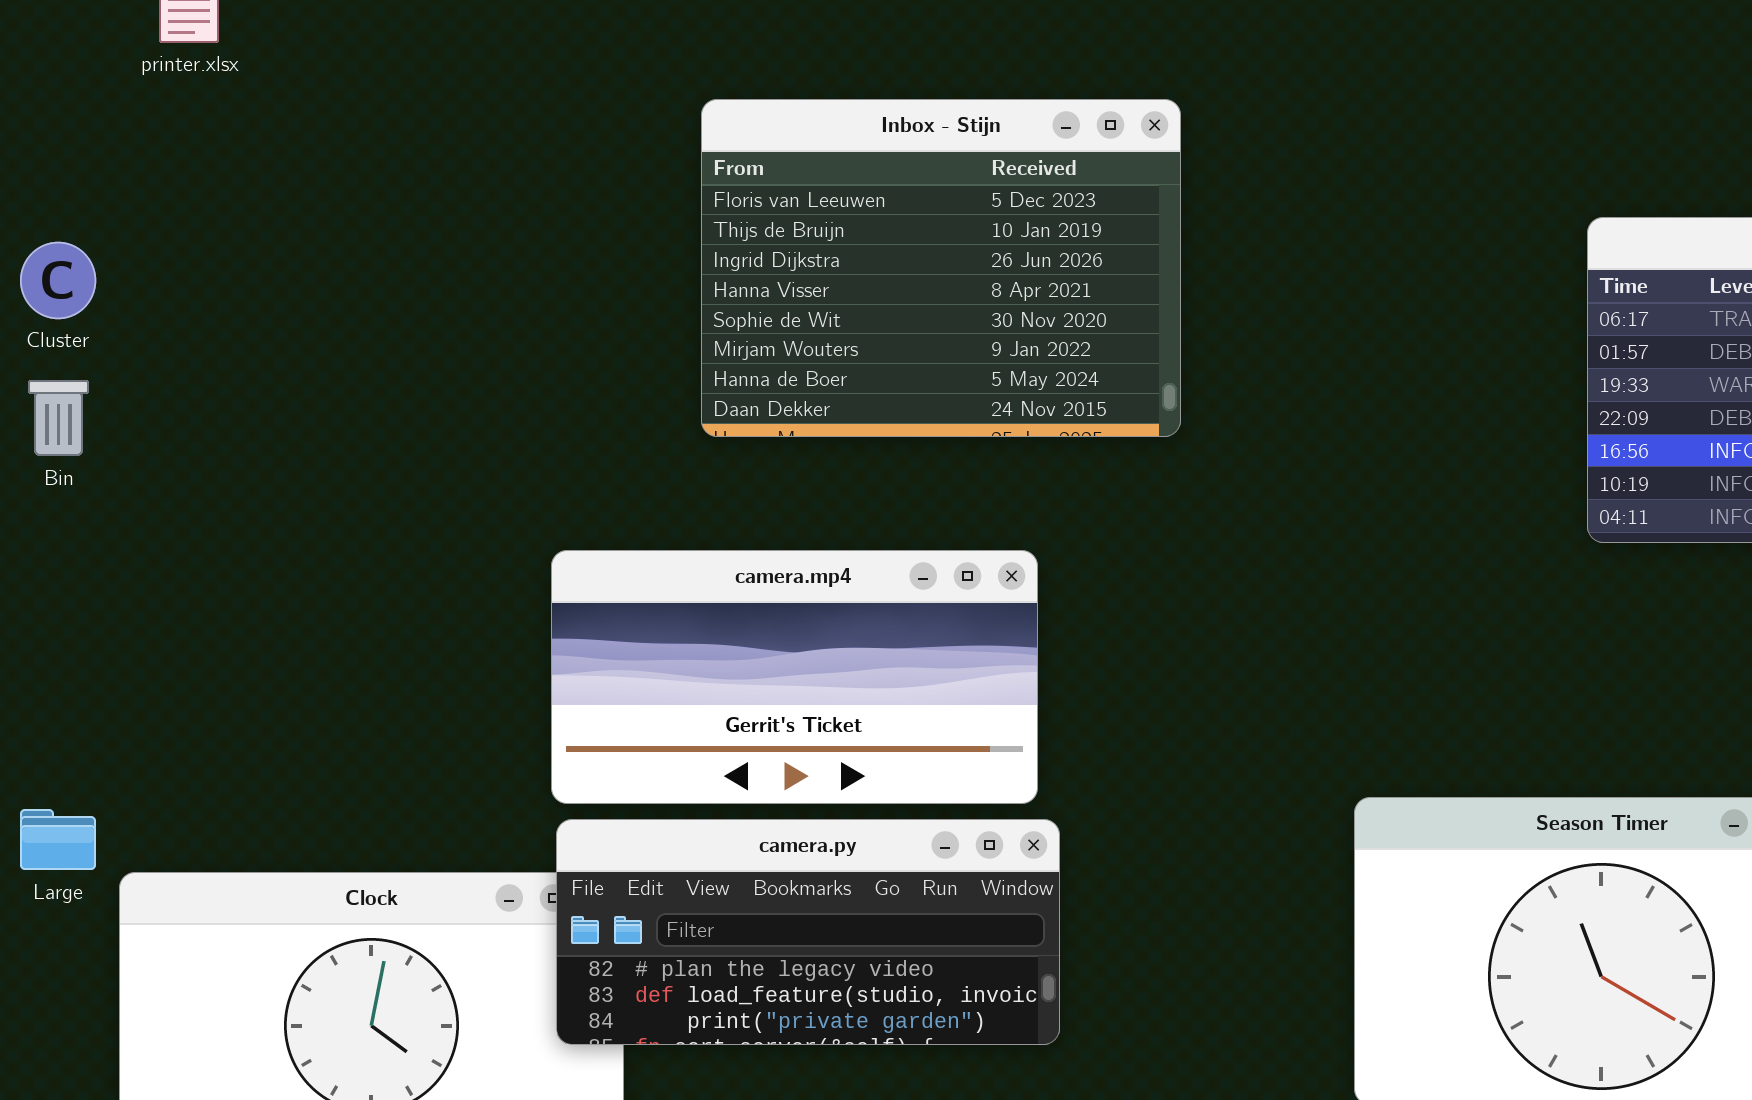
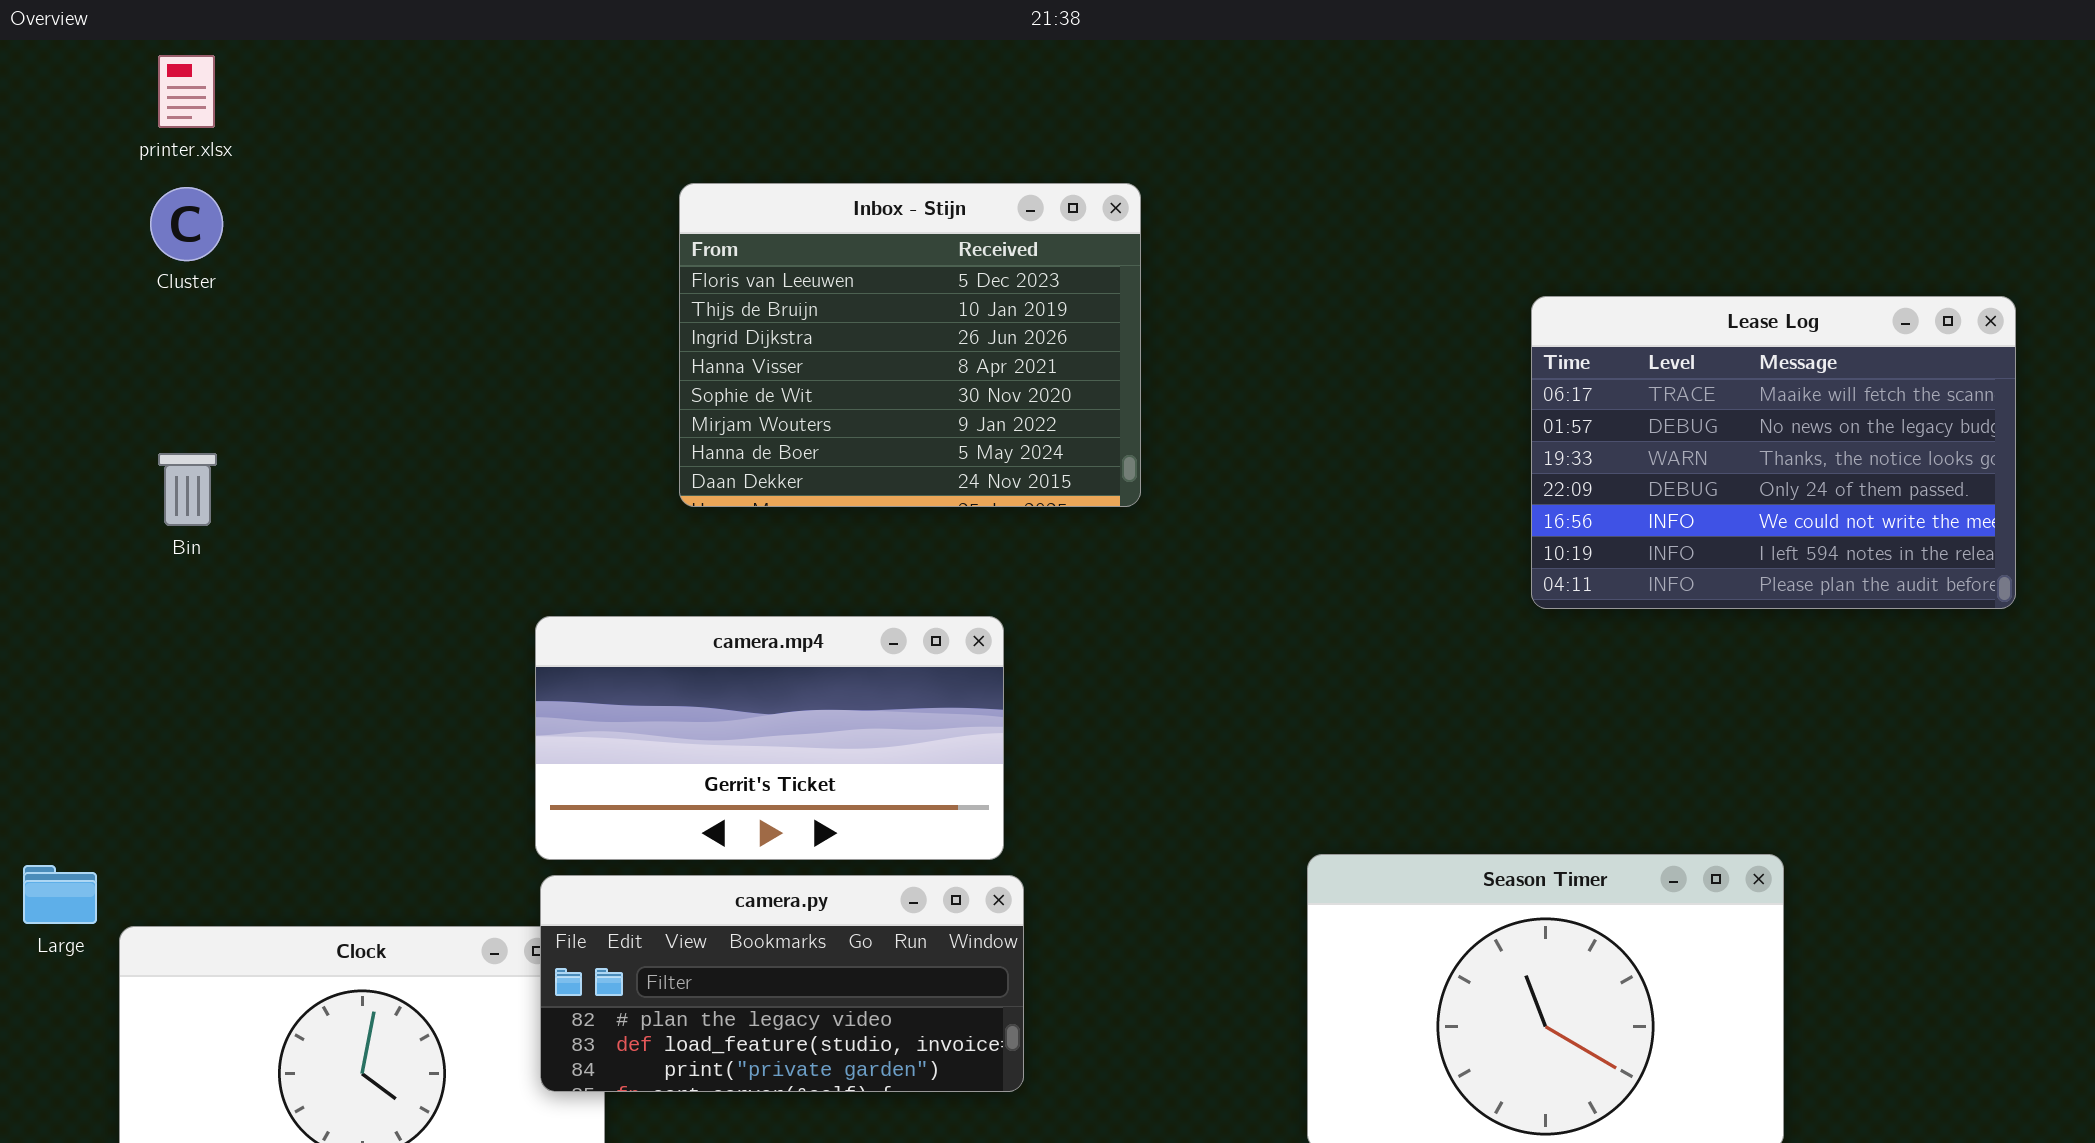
Cluster: [20,242,96,319] -> [150,187,223,261], moved
Bin: [28,380,89,456] -> [158,453,217,526], moved

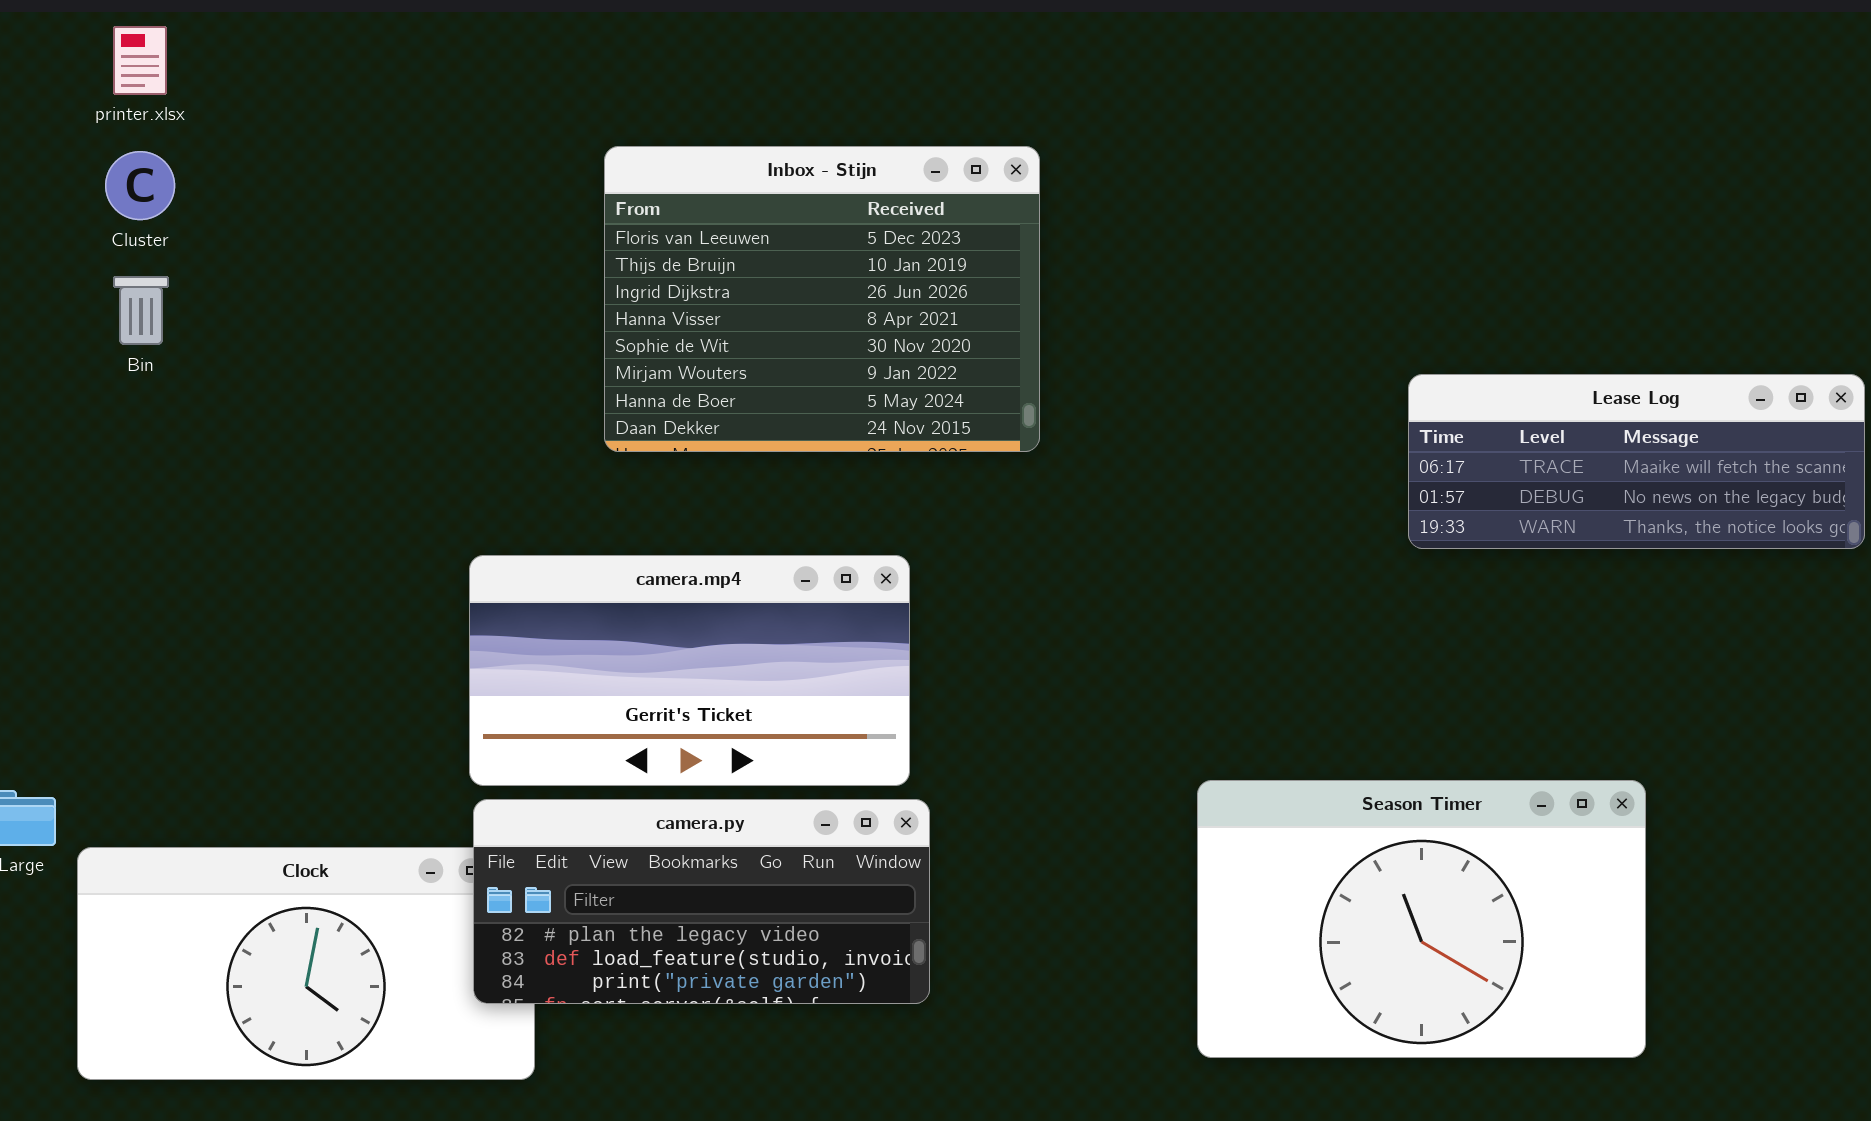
Lease Log: [1531,296,2016,609] -> [1408,374,1865,549], resized
Bin: [158,453,217,526] -> [113,276,169,345], moved

